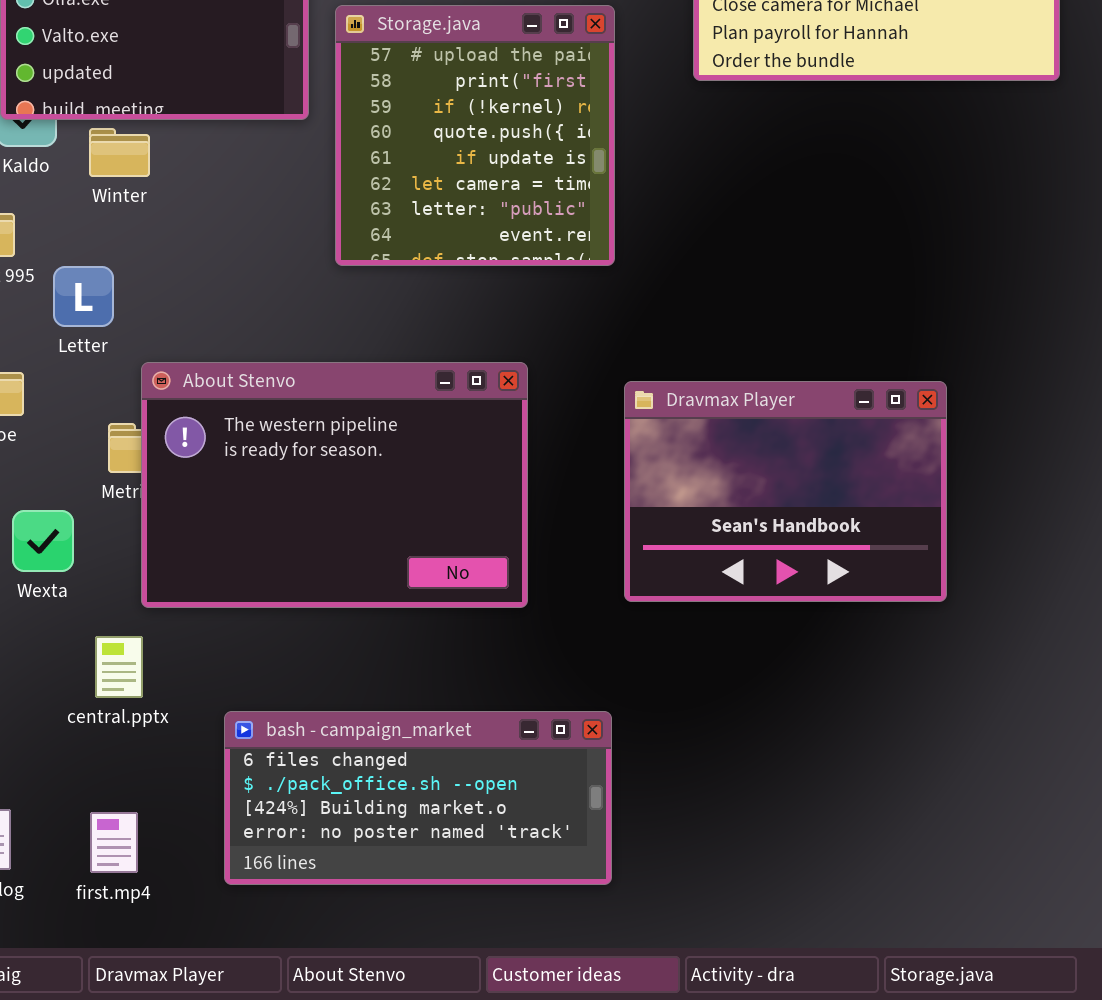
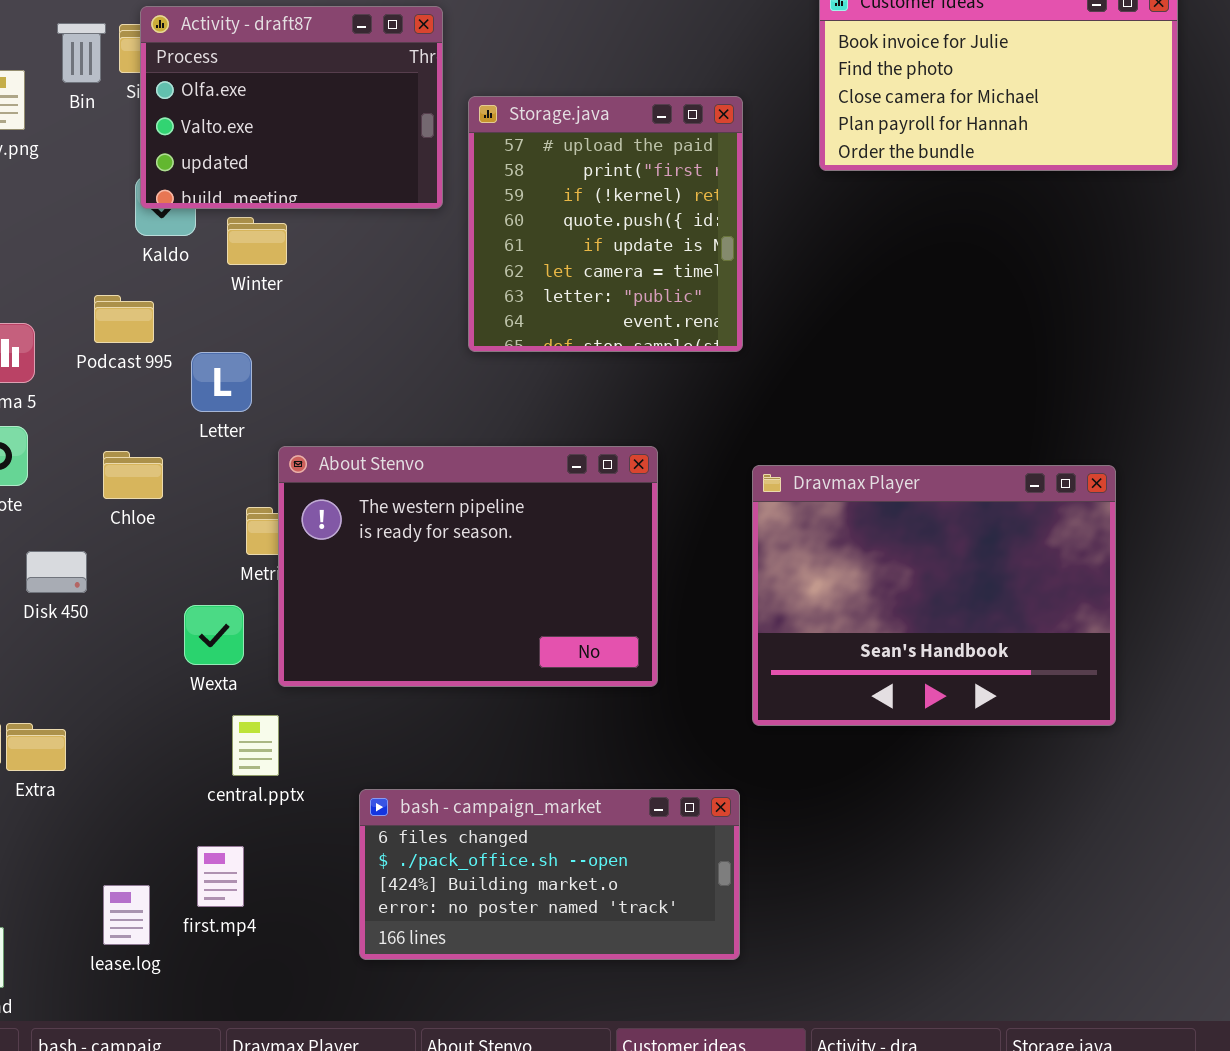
Dravmax Player: [624,381,947,602] -> [752,465,1116,726], resized
Wexta: [12,510,74,572] -> [184,605,244,665], moved
first.mp4: [90,812,138,873] -> [197,846,244,907], moved

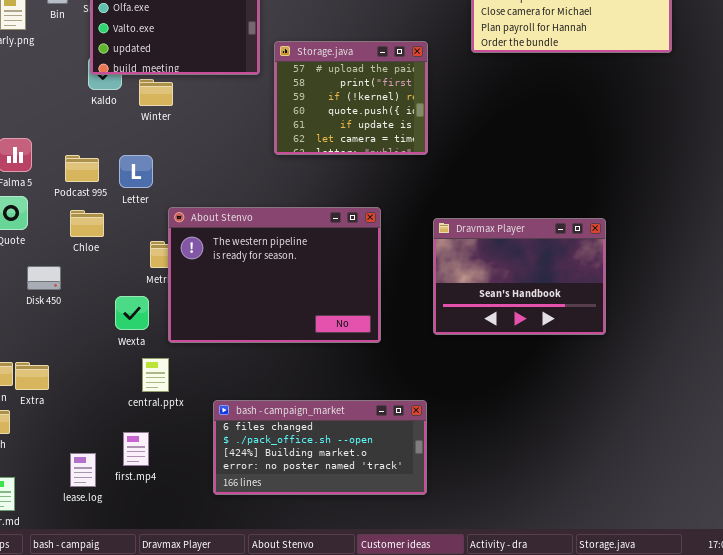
Storage.java: [468,96,743,352] -> [274,41,428,155], resized
Podcast 995: [94,295,154,343] -> [65,155,99,182], moved
Dravmax Player: [752,465,1116,726] -> [433,218,606,335], resized

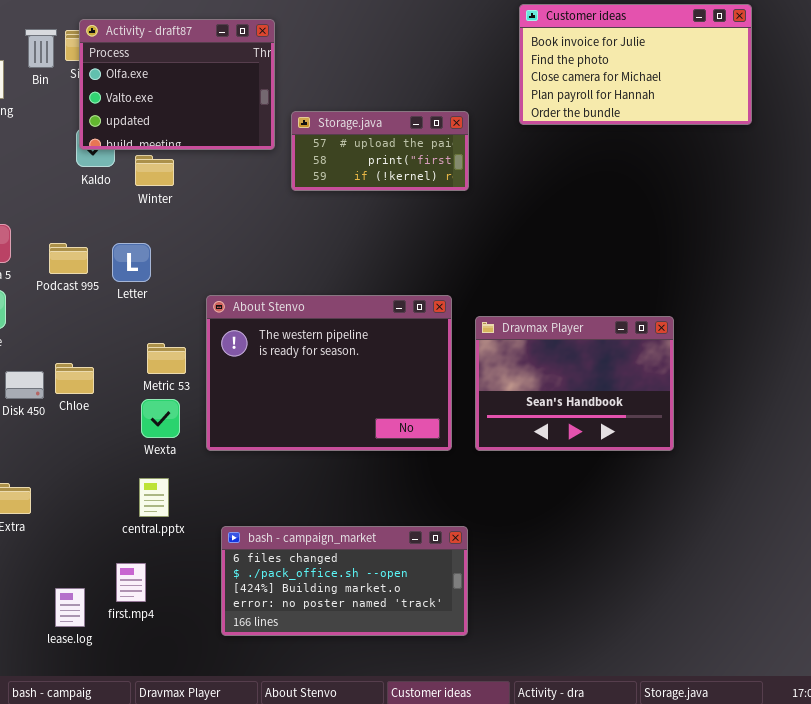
Storage.java: [274,41,428,155] -> [291,111,469,191], resized
About Stenvo: [168,207,381,343] -> [206,295,452,451], moved
Chloe: [70,210,104,237] -> [55,363,94,394], moved
Wexta: [115,296,149,330] -> [141,399,180,438], moved

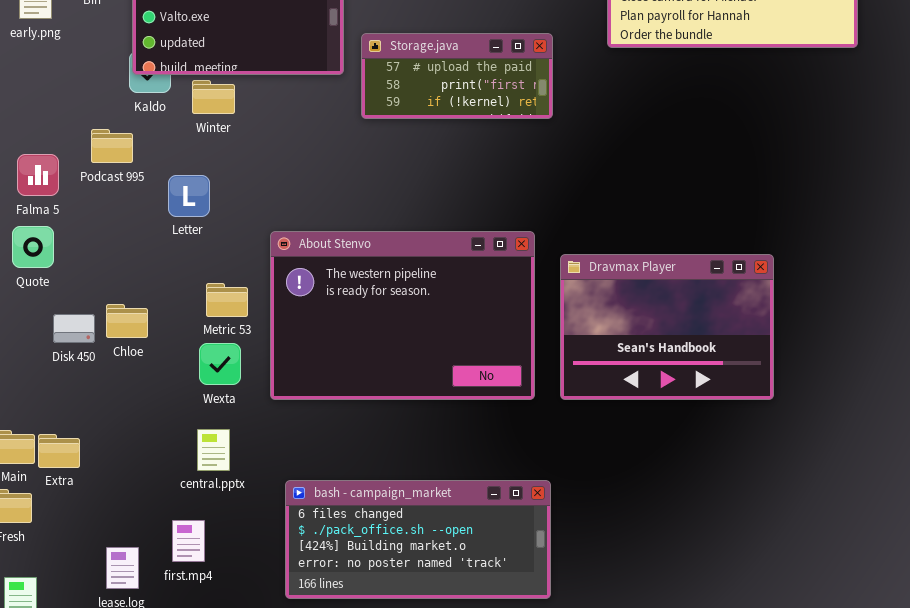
Podcast 995: [49,243,88,274] -> [91,129,133,163], moved

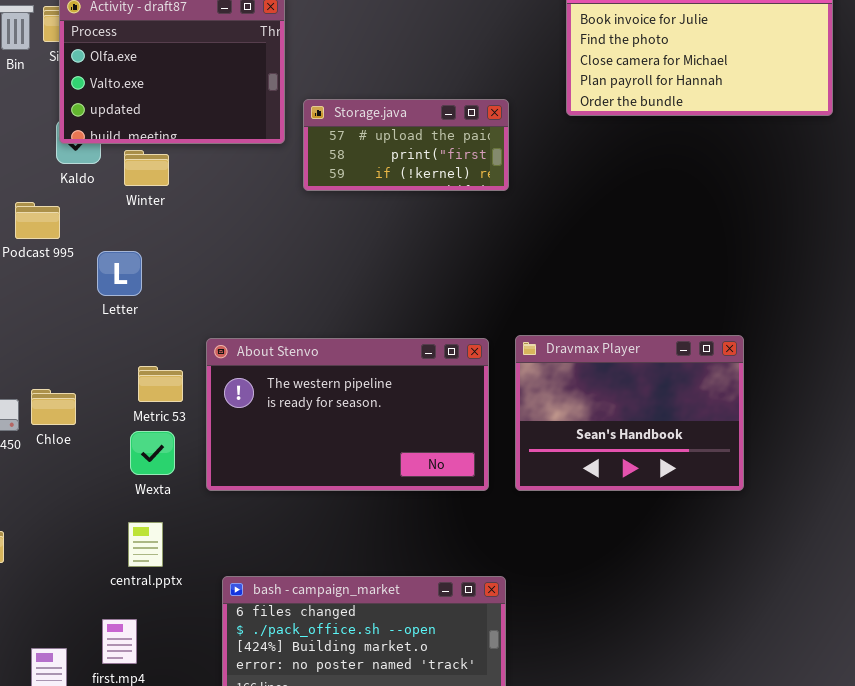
About Stenvo: [270,231,535,400] -> [206,338,489,491], resized

